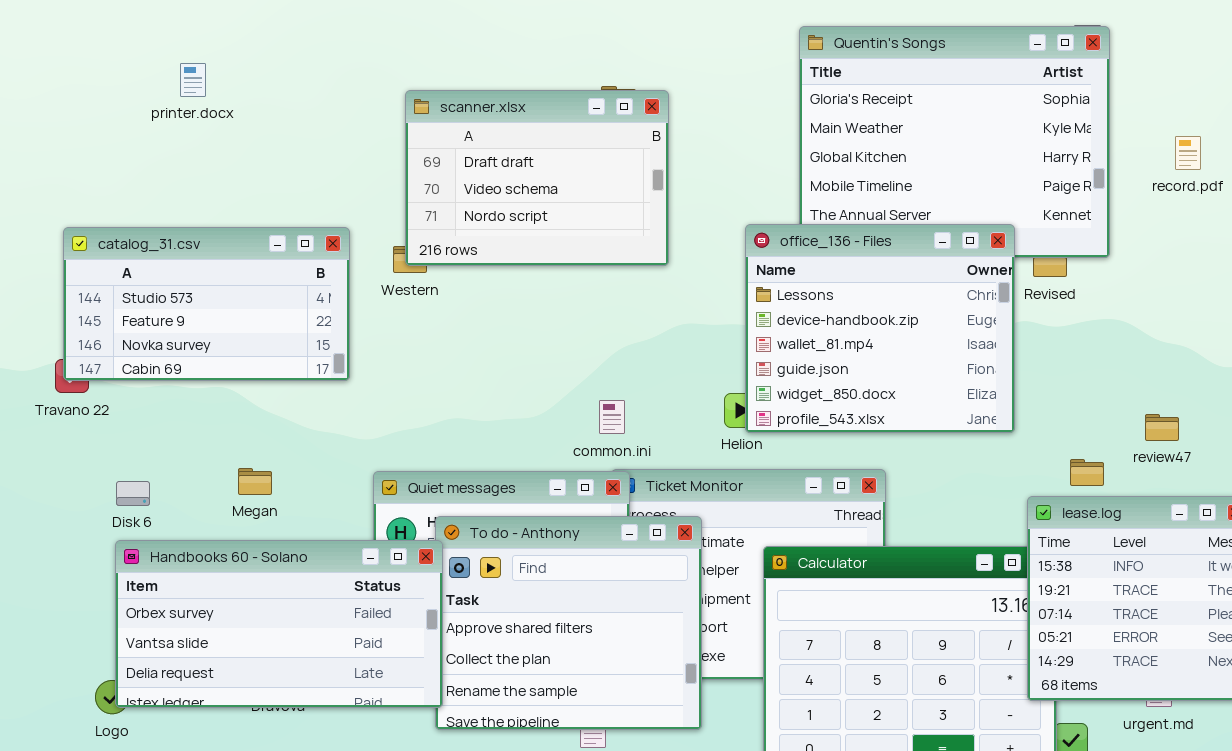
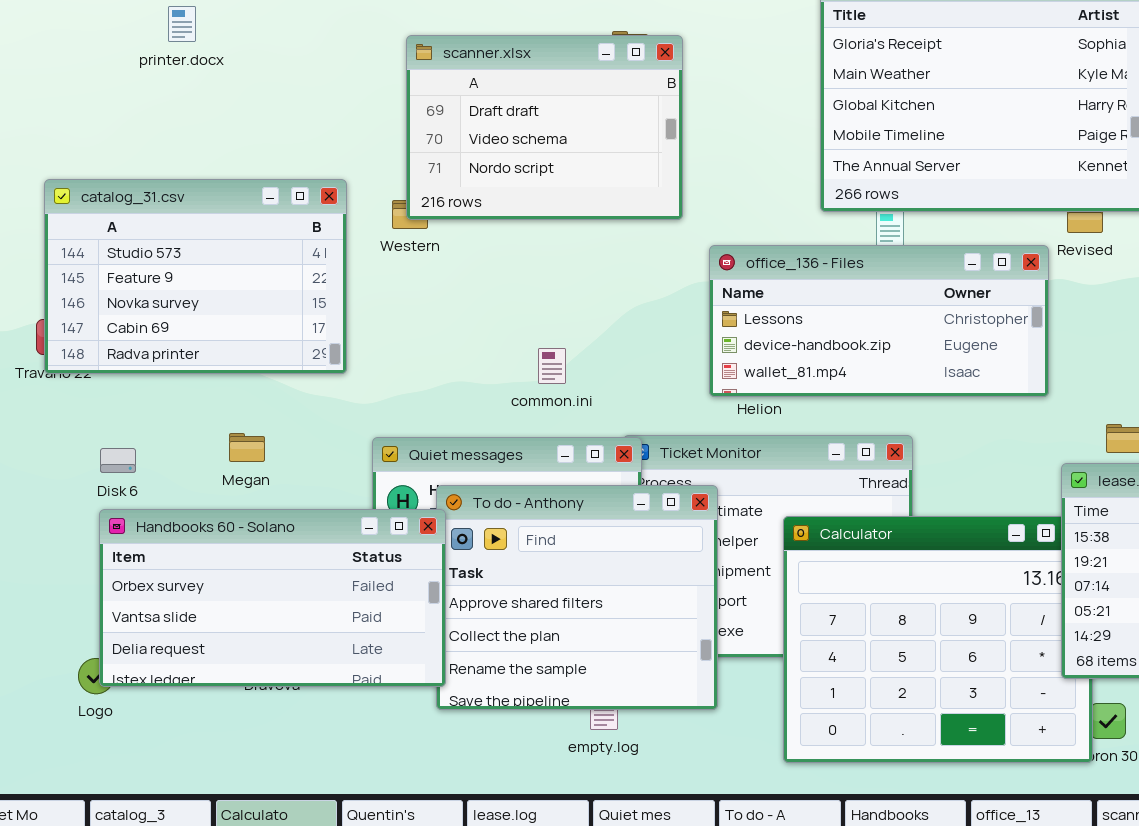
office_136 - Files: [745,224,1015,433] -> [709,245,1049,397], resized
catalog_31.csv: [63,227,350,381] -> [44,179,347,374], resized
common.ini: [599,400,625,434] -> [538,348,566,384], moved

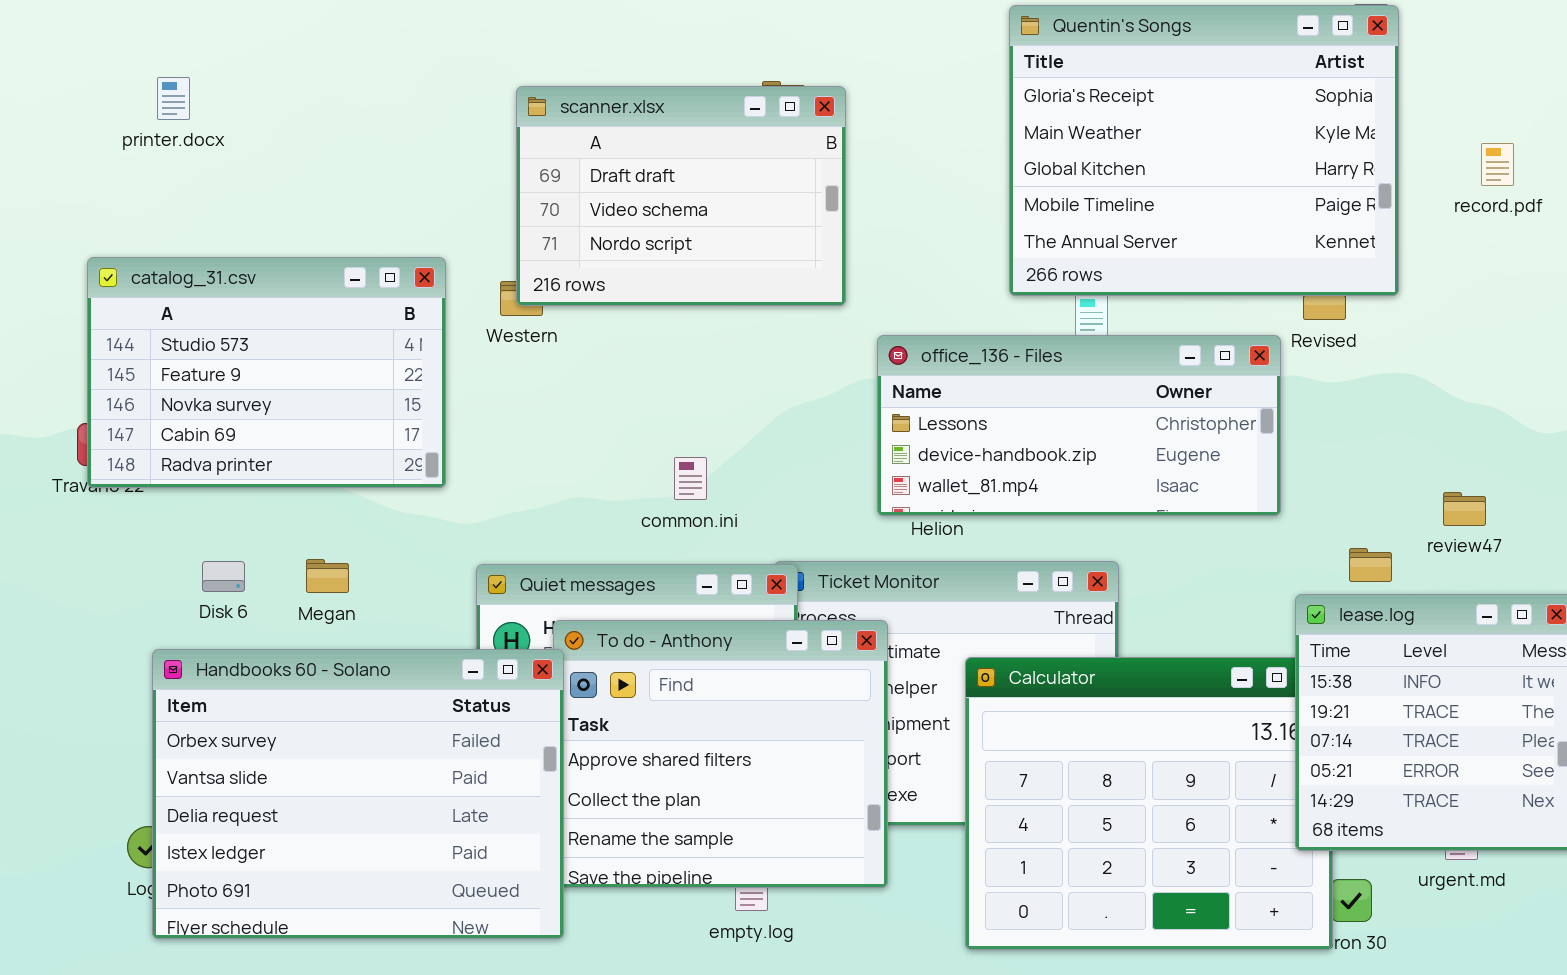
printer.docx: [168,6,196,42] -> [157,77,190,120], moved
Disk 6: [100,448,136,473] -> [202,561,245,592], moved
Handbooks 60 - Solano: [99,509,446,687] -> [152,649,564,939], resized

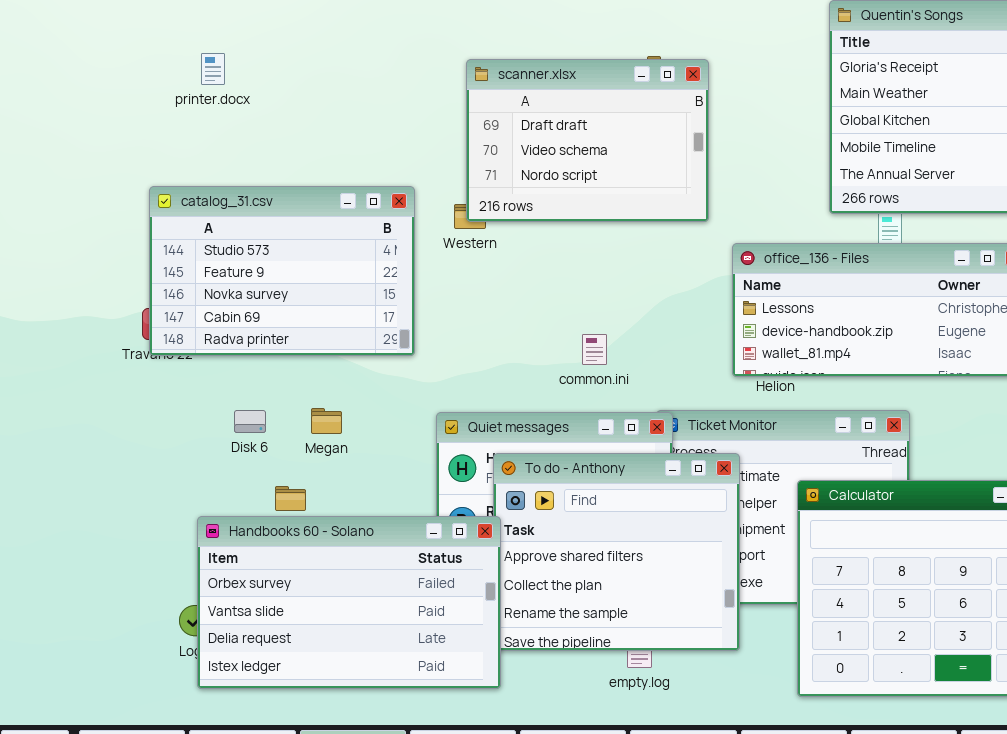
Handbooks 60 - Solano: [152,649,564,939] -> [197,516,501,689], resized

